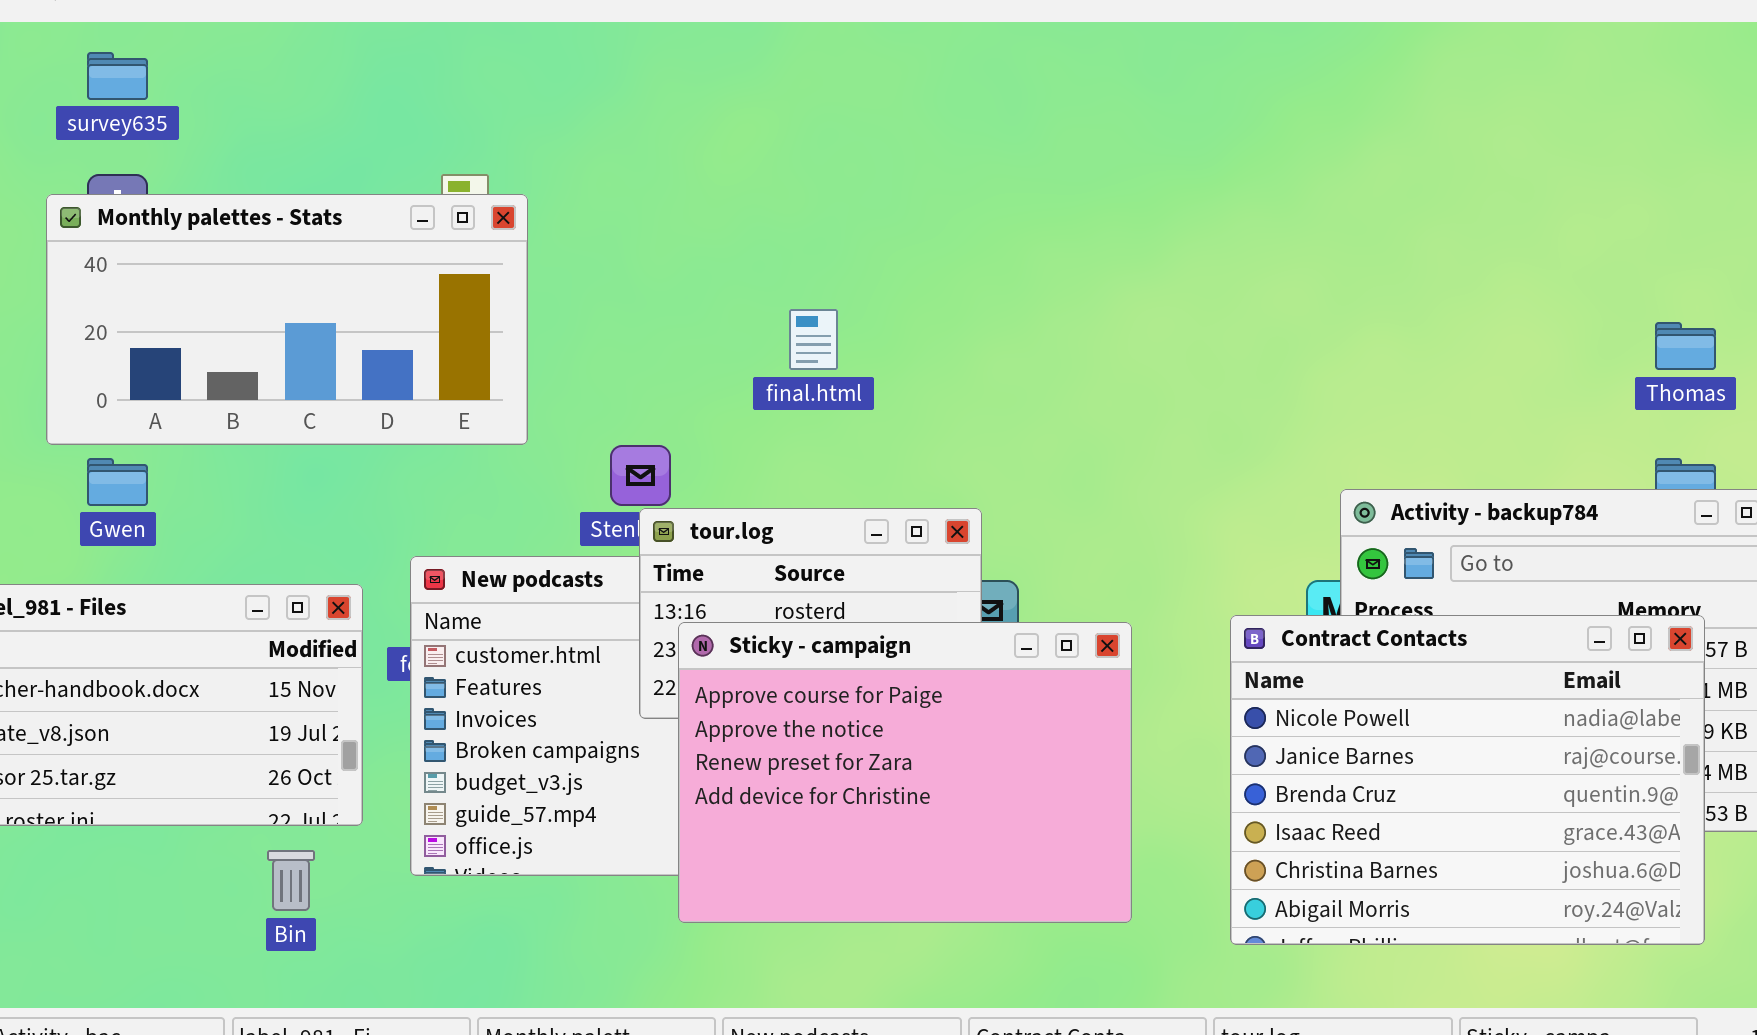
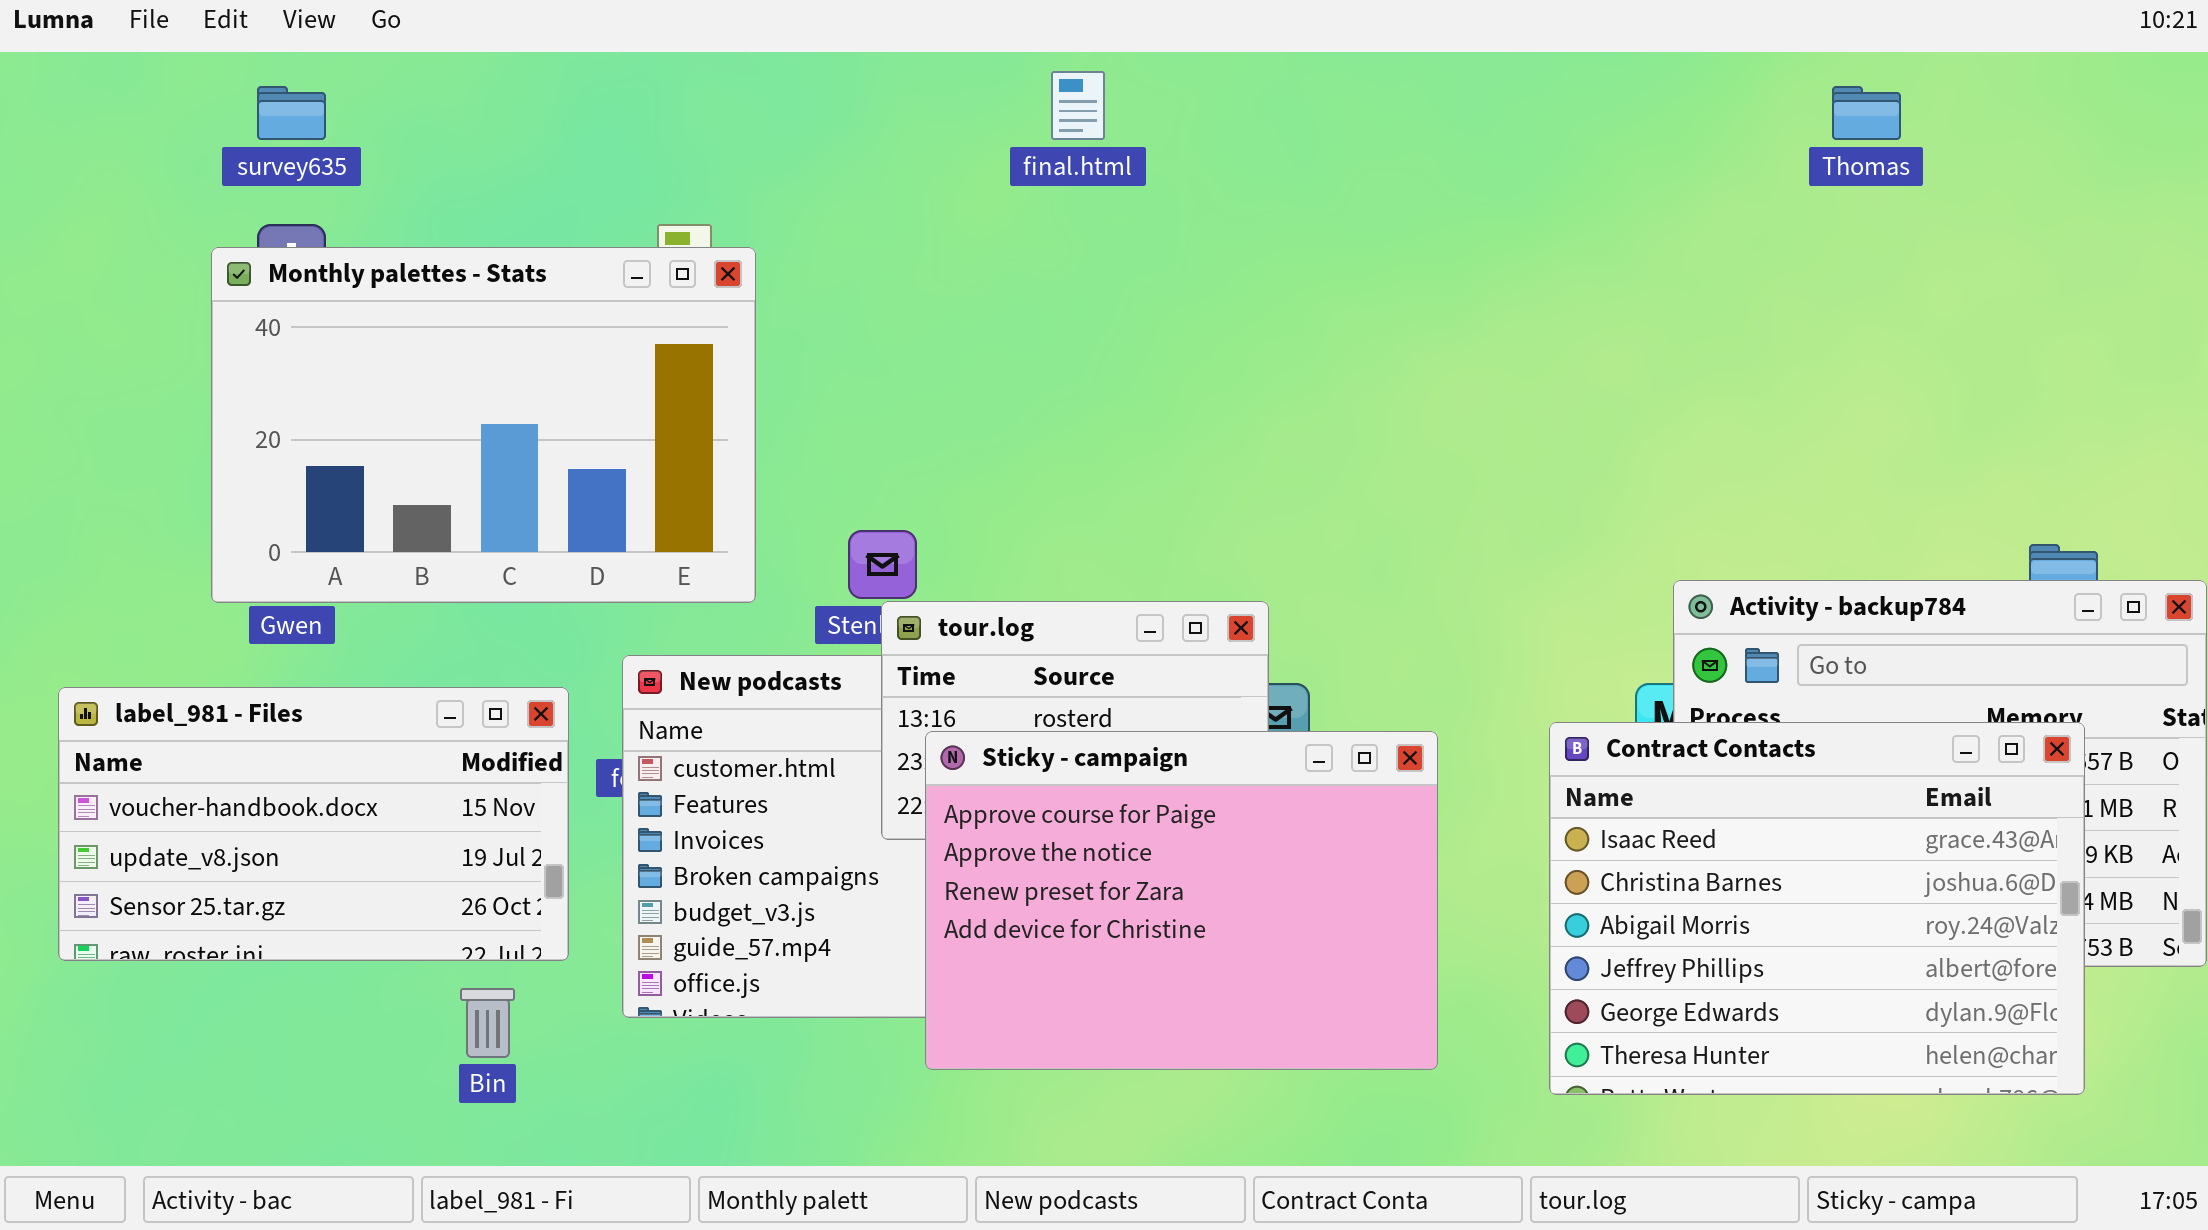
Monthly palettes - Stats: [46,194,528,445] -> [211,247,756,603], resized
final.html: [789,309,838,370] -> [1051,71,1105,140], moved
Thomas: [1655,322,1716,370] -> [1832,86,1901,140], moved
Contract Contacts: [1230,615,1705,945] -> [1549,722,2085,1095], scrolled down 3 rows

